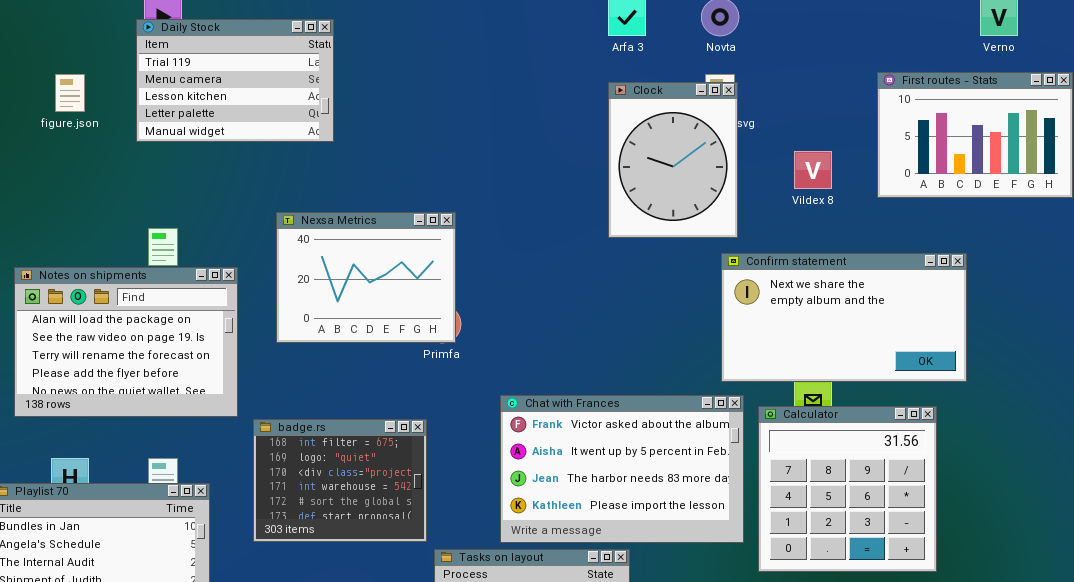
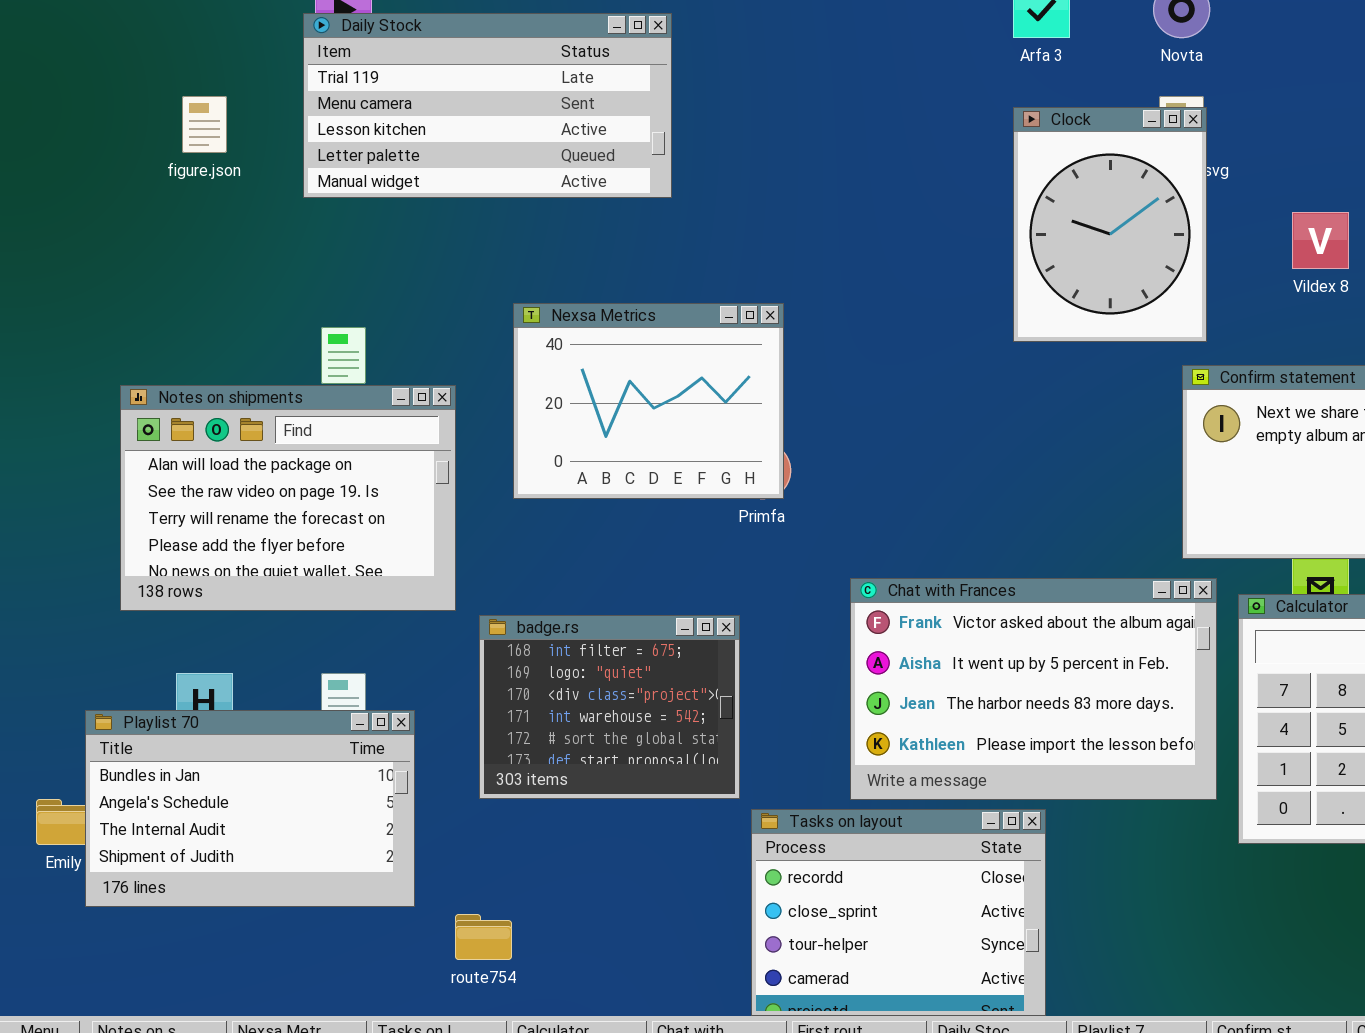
Daily Stock: [136,19,334,142] -> [303,13,672,198], resized

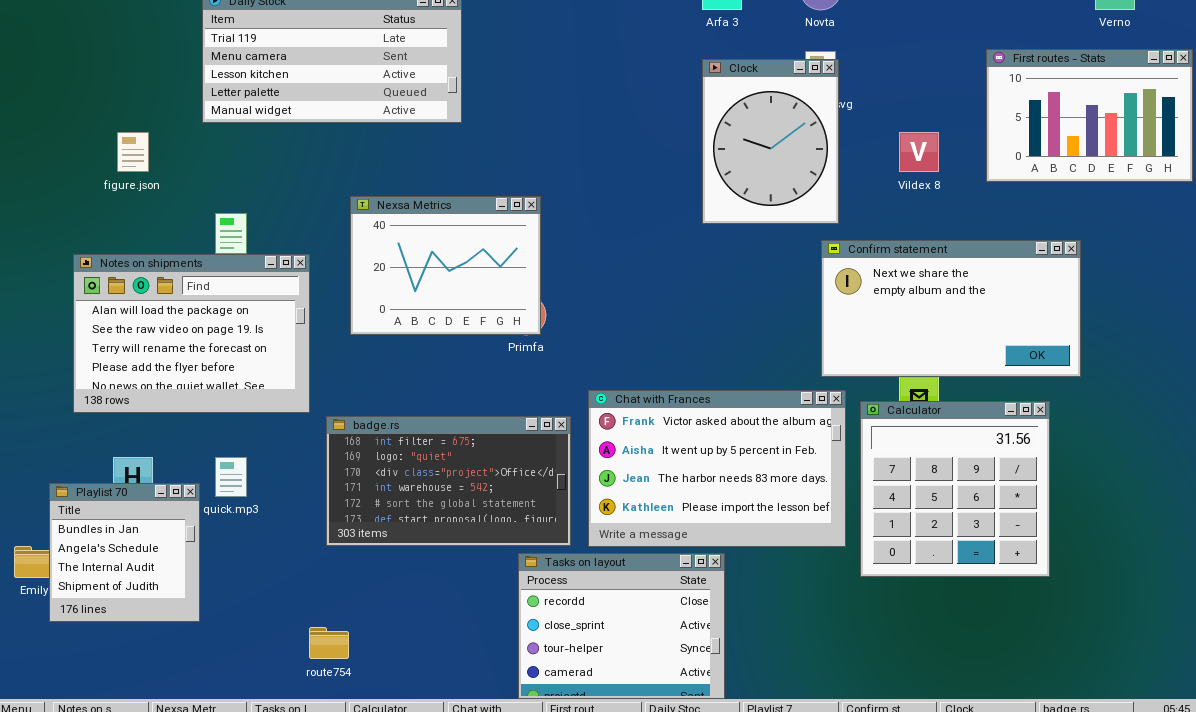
figure.json: [182,96,227,153] -> [117,132,149,172], moved
badge.rs: [479,615,740,799] -> [326,416,571,546], resized
Playlist 70: [85,710,415,907] -> [49,483,200,622], resized

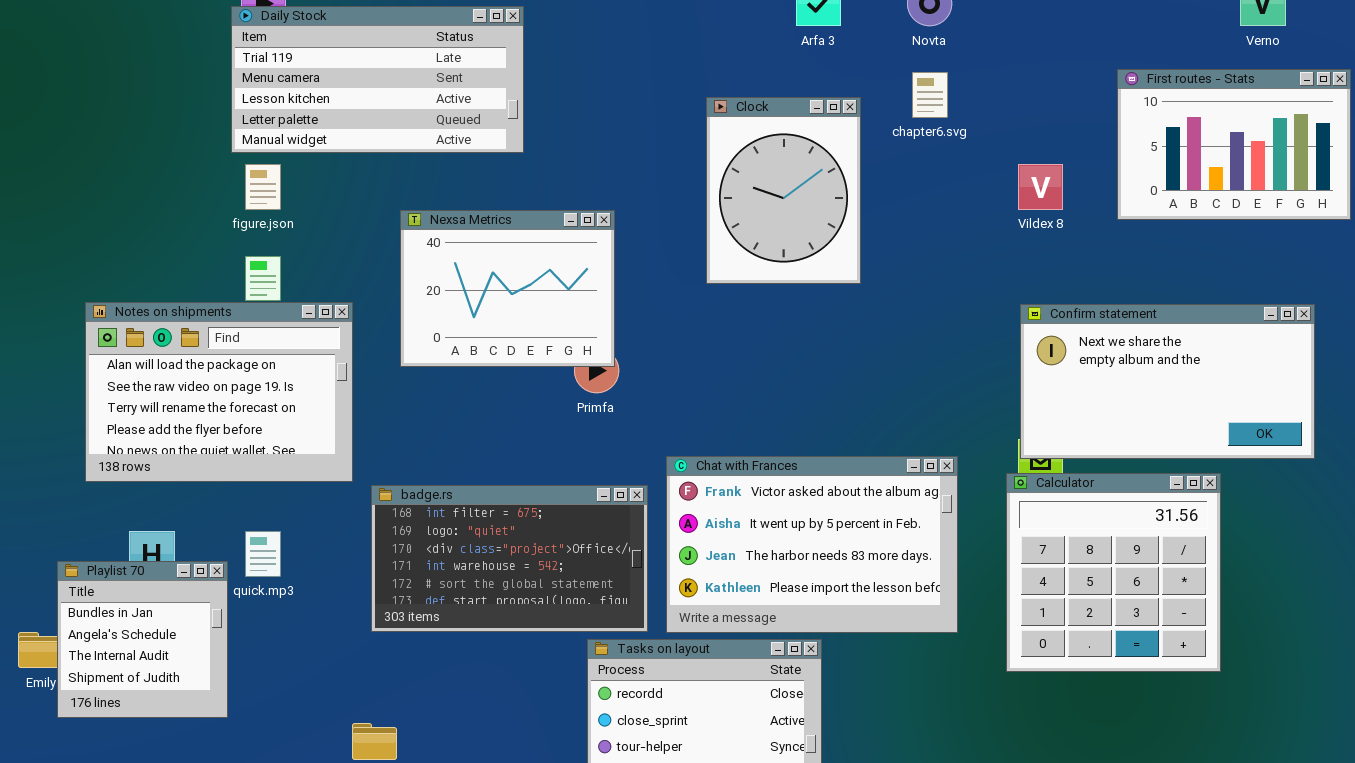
Clock: [702,59,839,224] -> [706,97,861,284], moved
figure.json: [117,132,149,172] -> [245,164,281,210], moved
Nexsa Metrics: [350,196,541,335] -> [400,210,615,367], moved
Confirm statement: [821,240,1081,377] -> [1020,304,1315,459], moved
Calculator: [860,401,1050,577] -> [1006,473,1221,672], moved

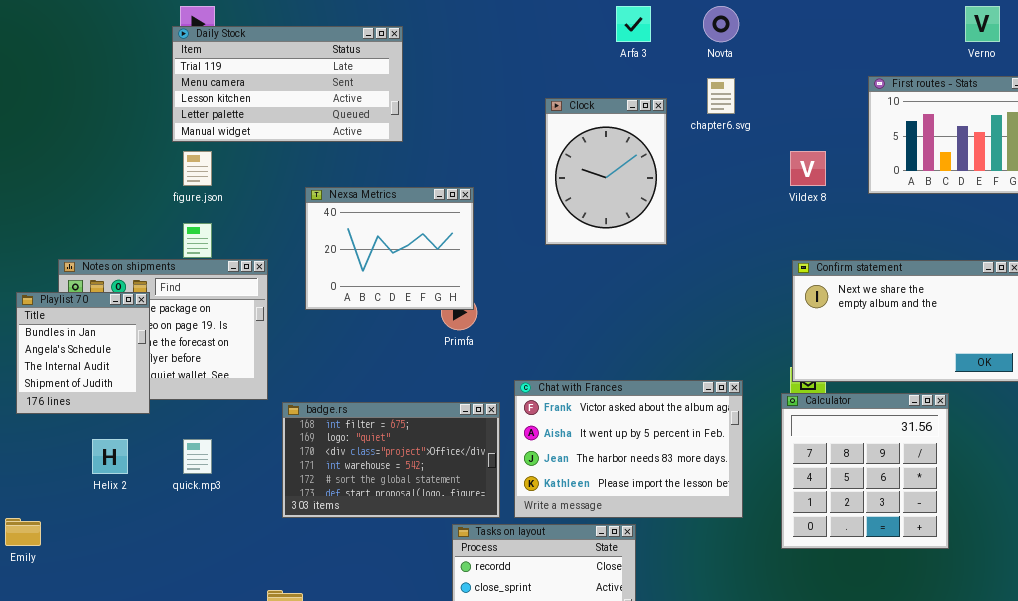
Playlist 70: [57,561,228,718] -> [16,292,150,414], moved

